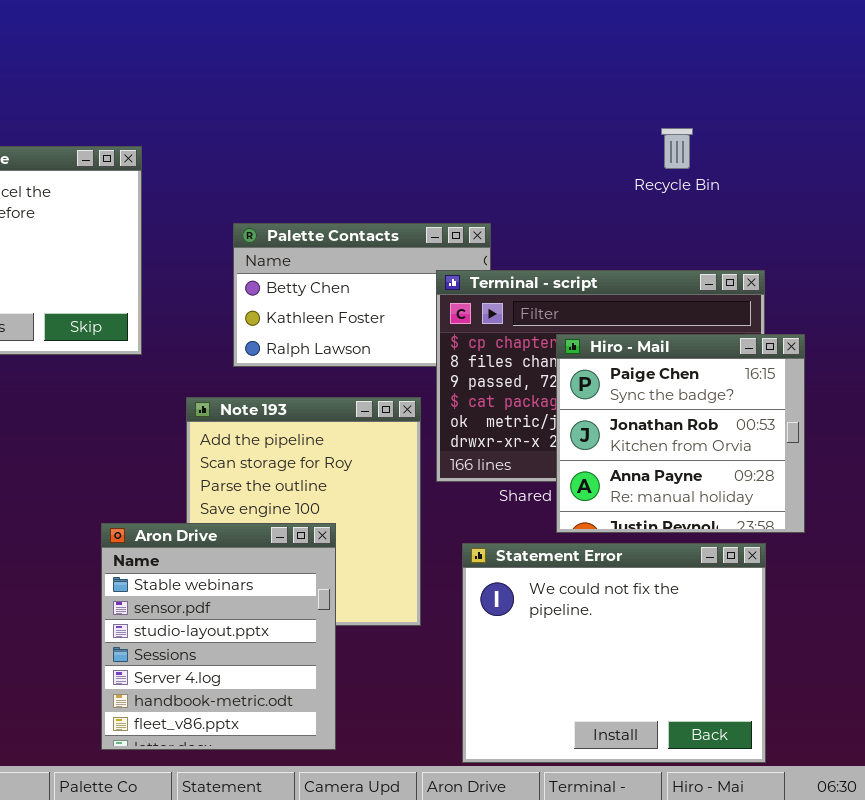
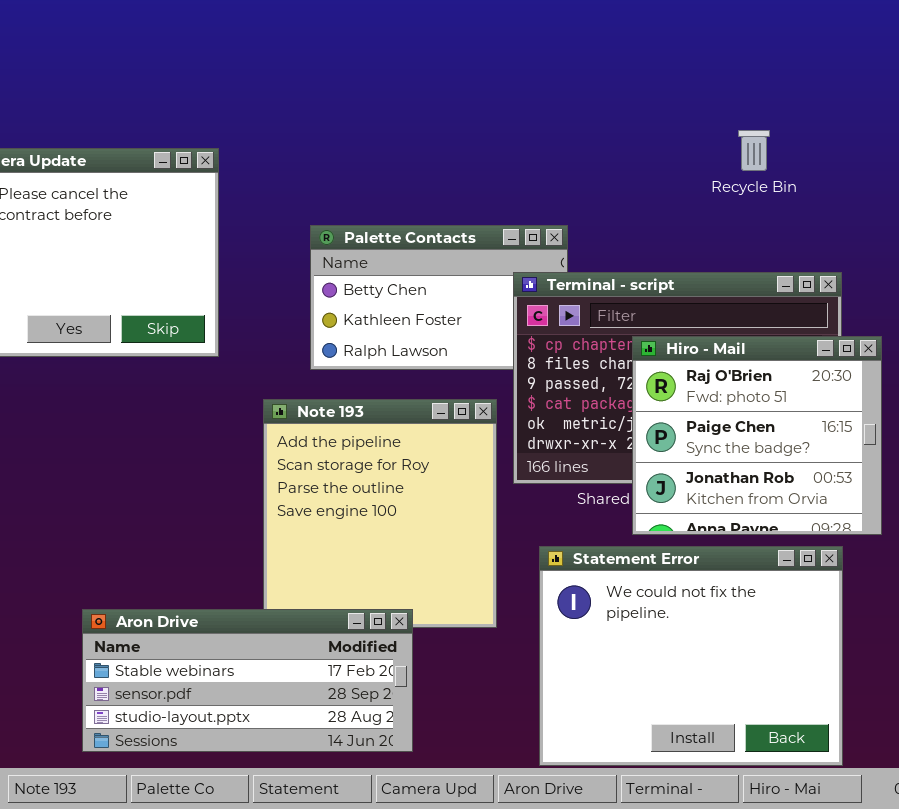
Hiro - Mail: [556,334,805,533] -> [632,336,882,535], scrolled up 1 row
Aron Drive: [101,523,336,750] -> [82,609,413,752], resized

